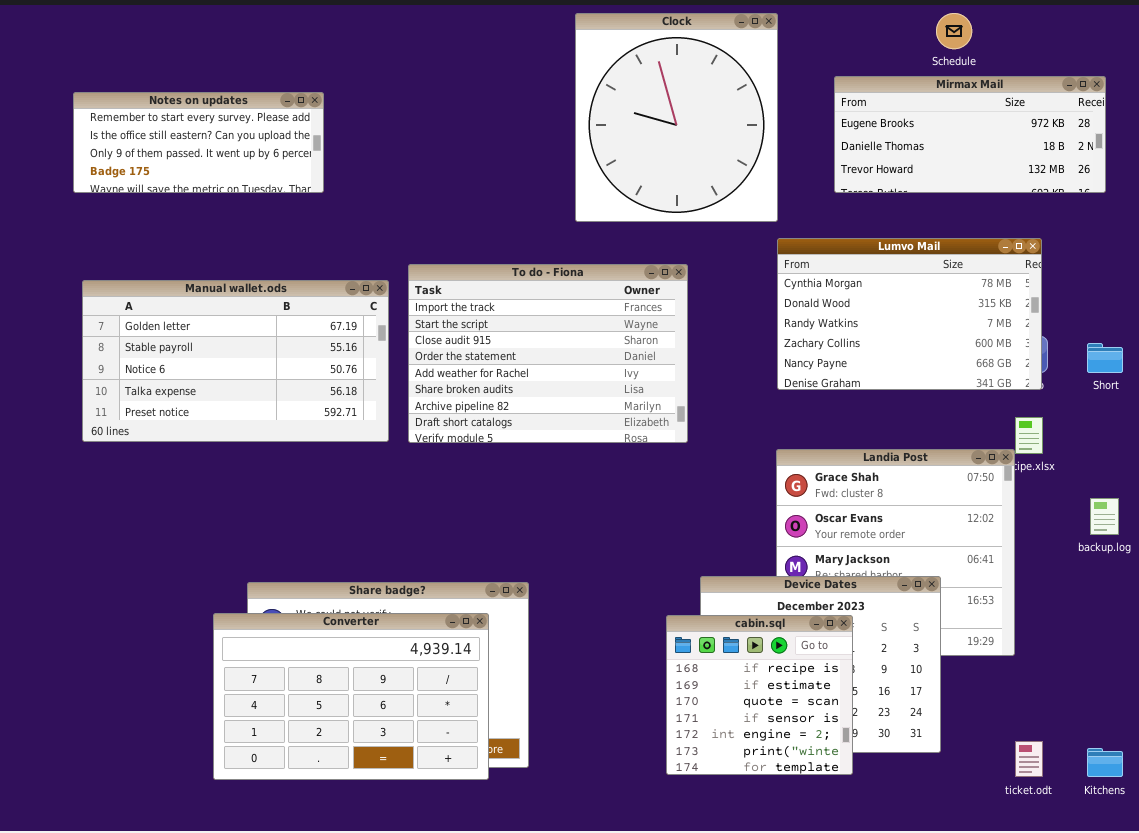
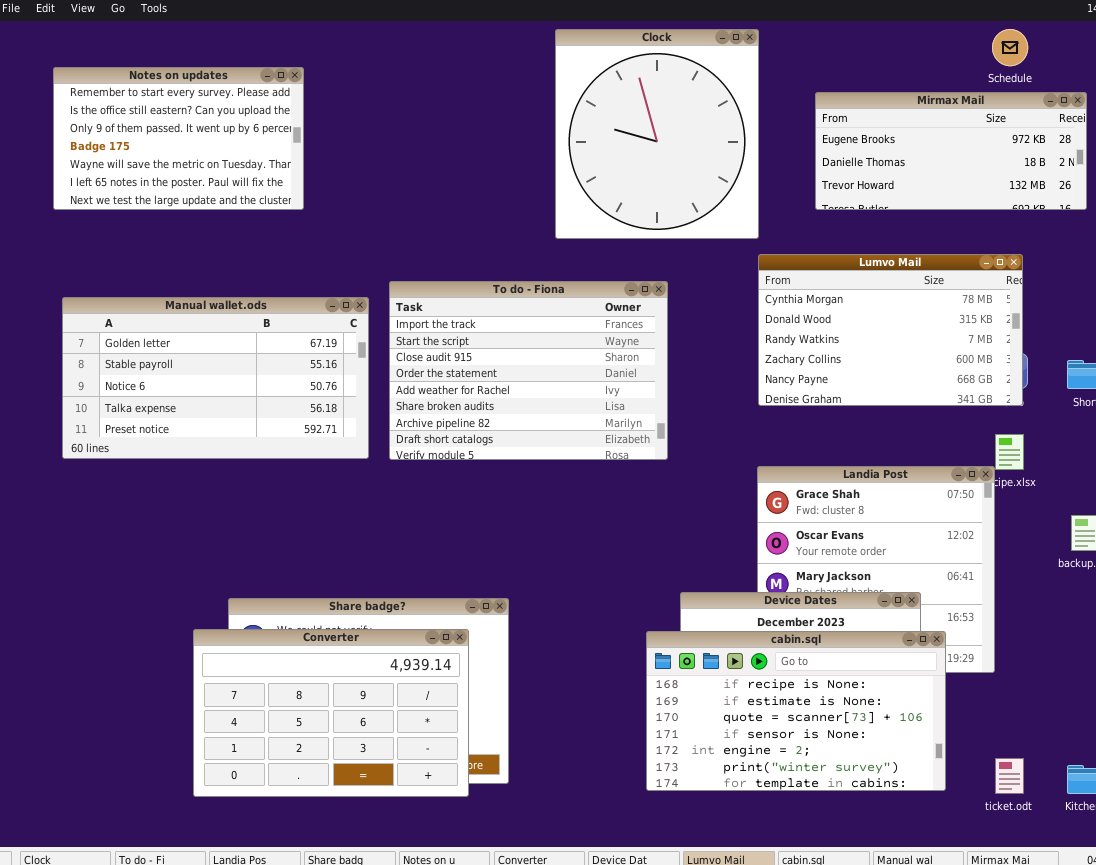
Schedule: [936,13,972,49] -> [992,29,1028,66], moved
Notes on updates: [73,92,324,193] -> [53,67,304,210], resized
cabin.sql: [666,615,853,775] -> [646,631,946,791], resized

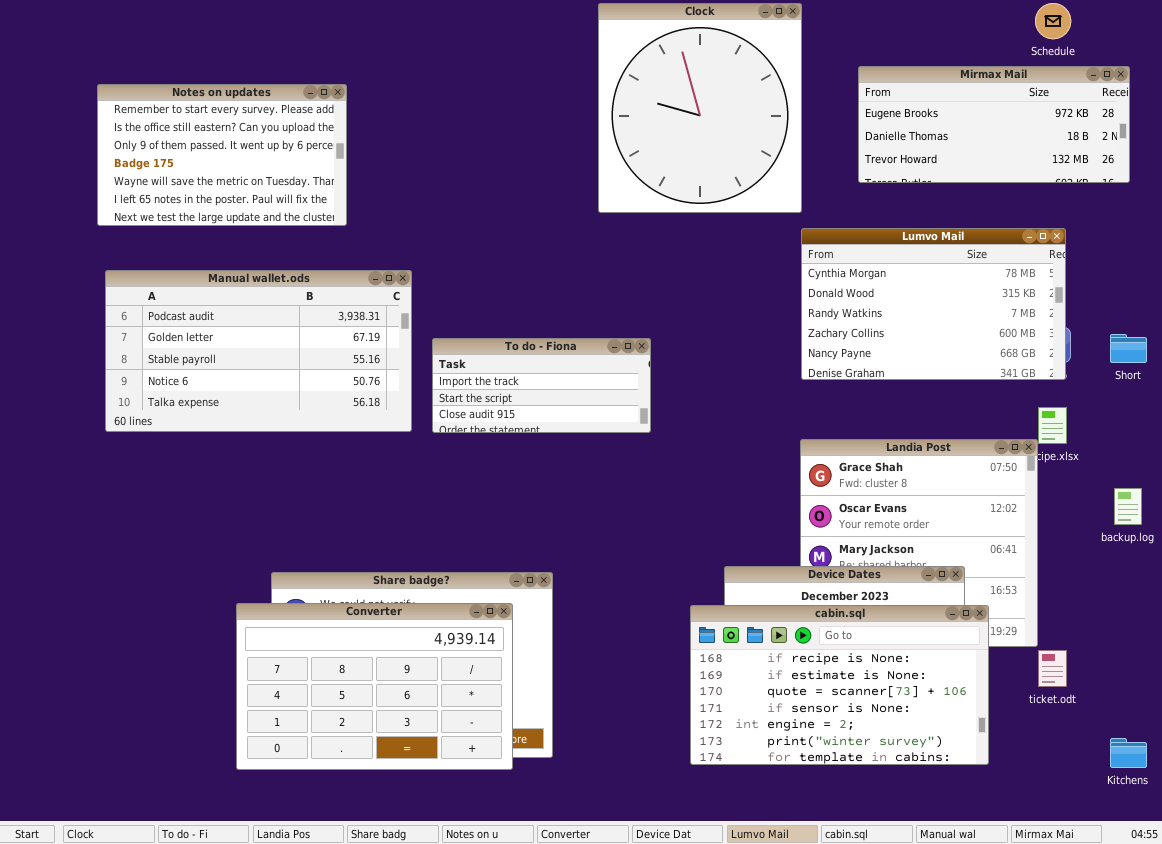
Notes on updates: [53,67,304,210] -> [97,84,347,226], moved
To do - Fiona: [389,281,668,460] -> [432,338,651,433], resized
Manual wallet.ods: [62,297,369,459] -> [105,270,412,432], scrolled up 1 row
ticket.odt: [995,758,1024,794] -> [1038,650,1067,687], moved

